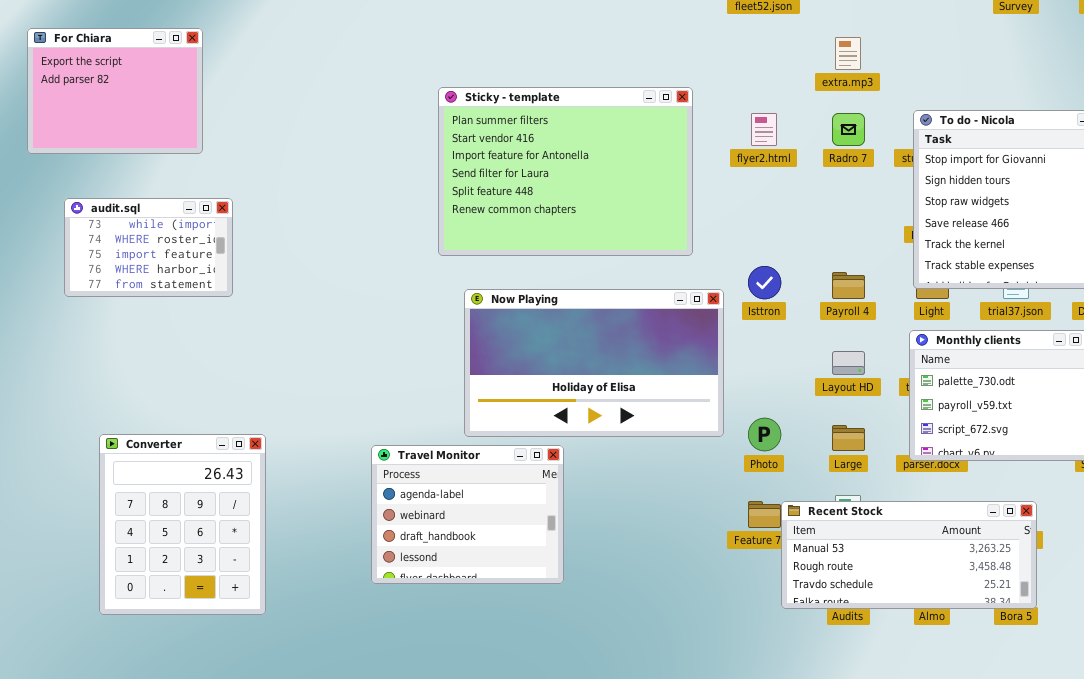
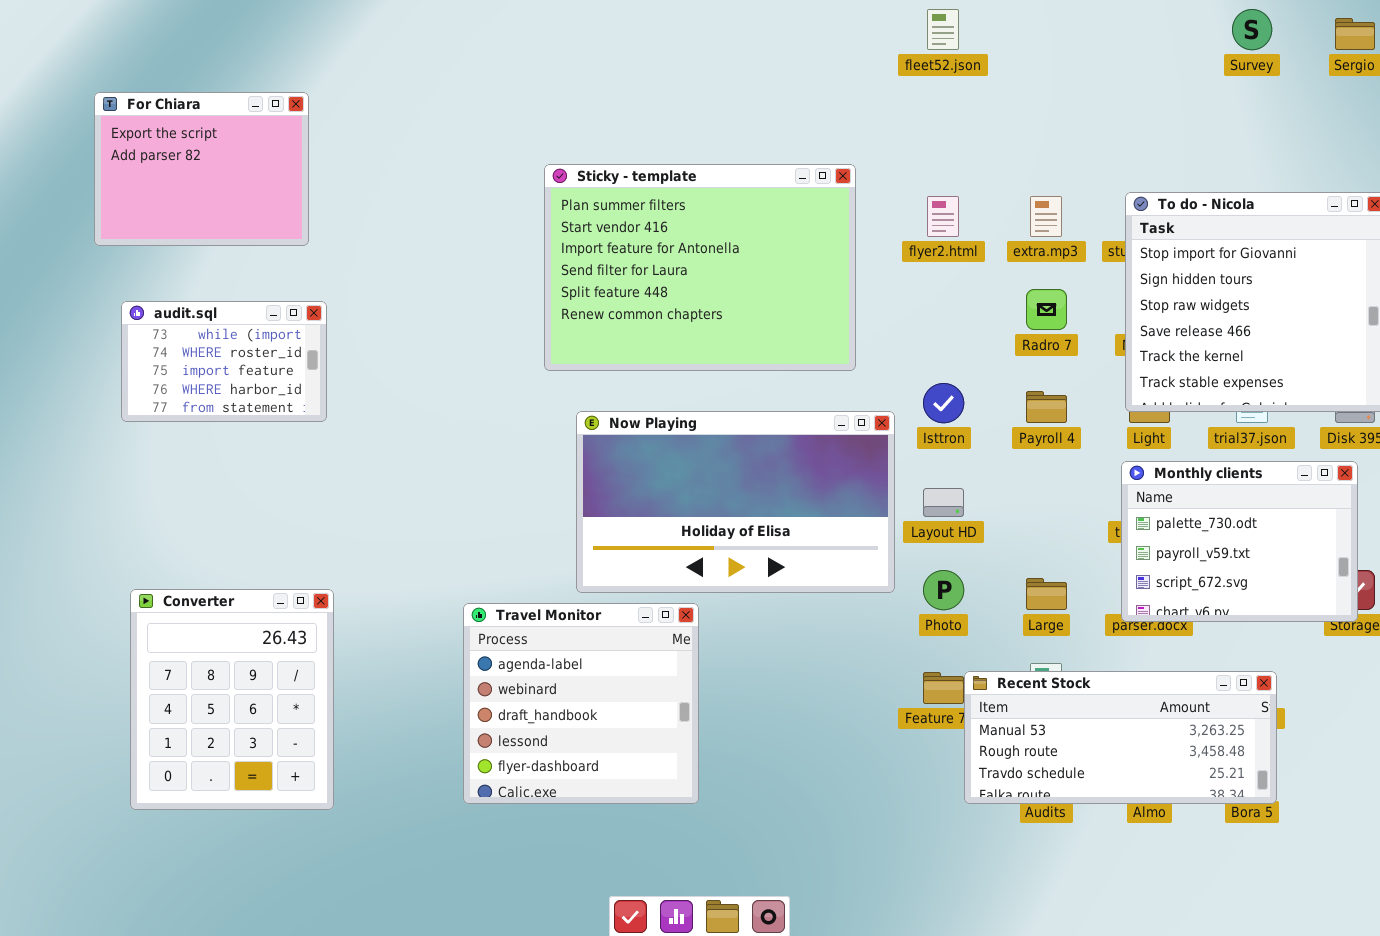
For Chiara: [27,28,203,154] -> [94,92,309,246], moved
extra.mp3: [835,37,861,70] -> [1030,196,1062,237], moved
Radro 7: [832,113,865,146] -> [1026,289,1067,330], moved
audit.sql: [64,198,233,297] -> [121,301,327,422], moved
Layout HD: [832,351,865,375] -> [923,488,964,517], moved
Travel Monitor: [371,445,564,584] -> [463,603,699,804], resized

